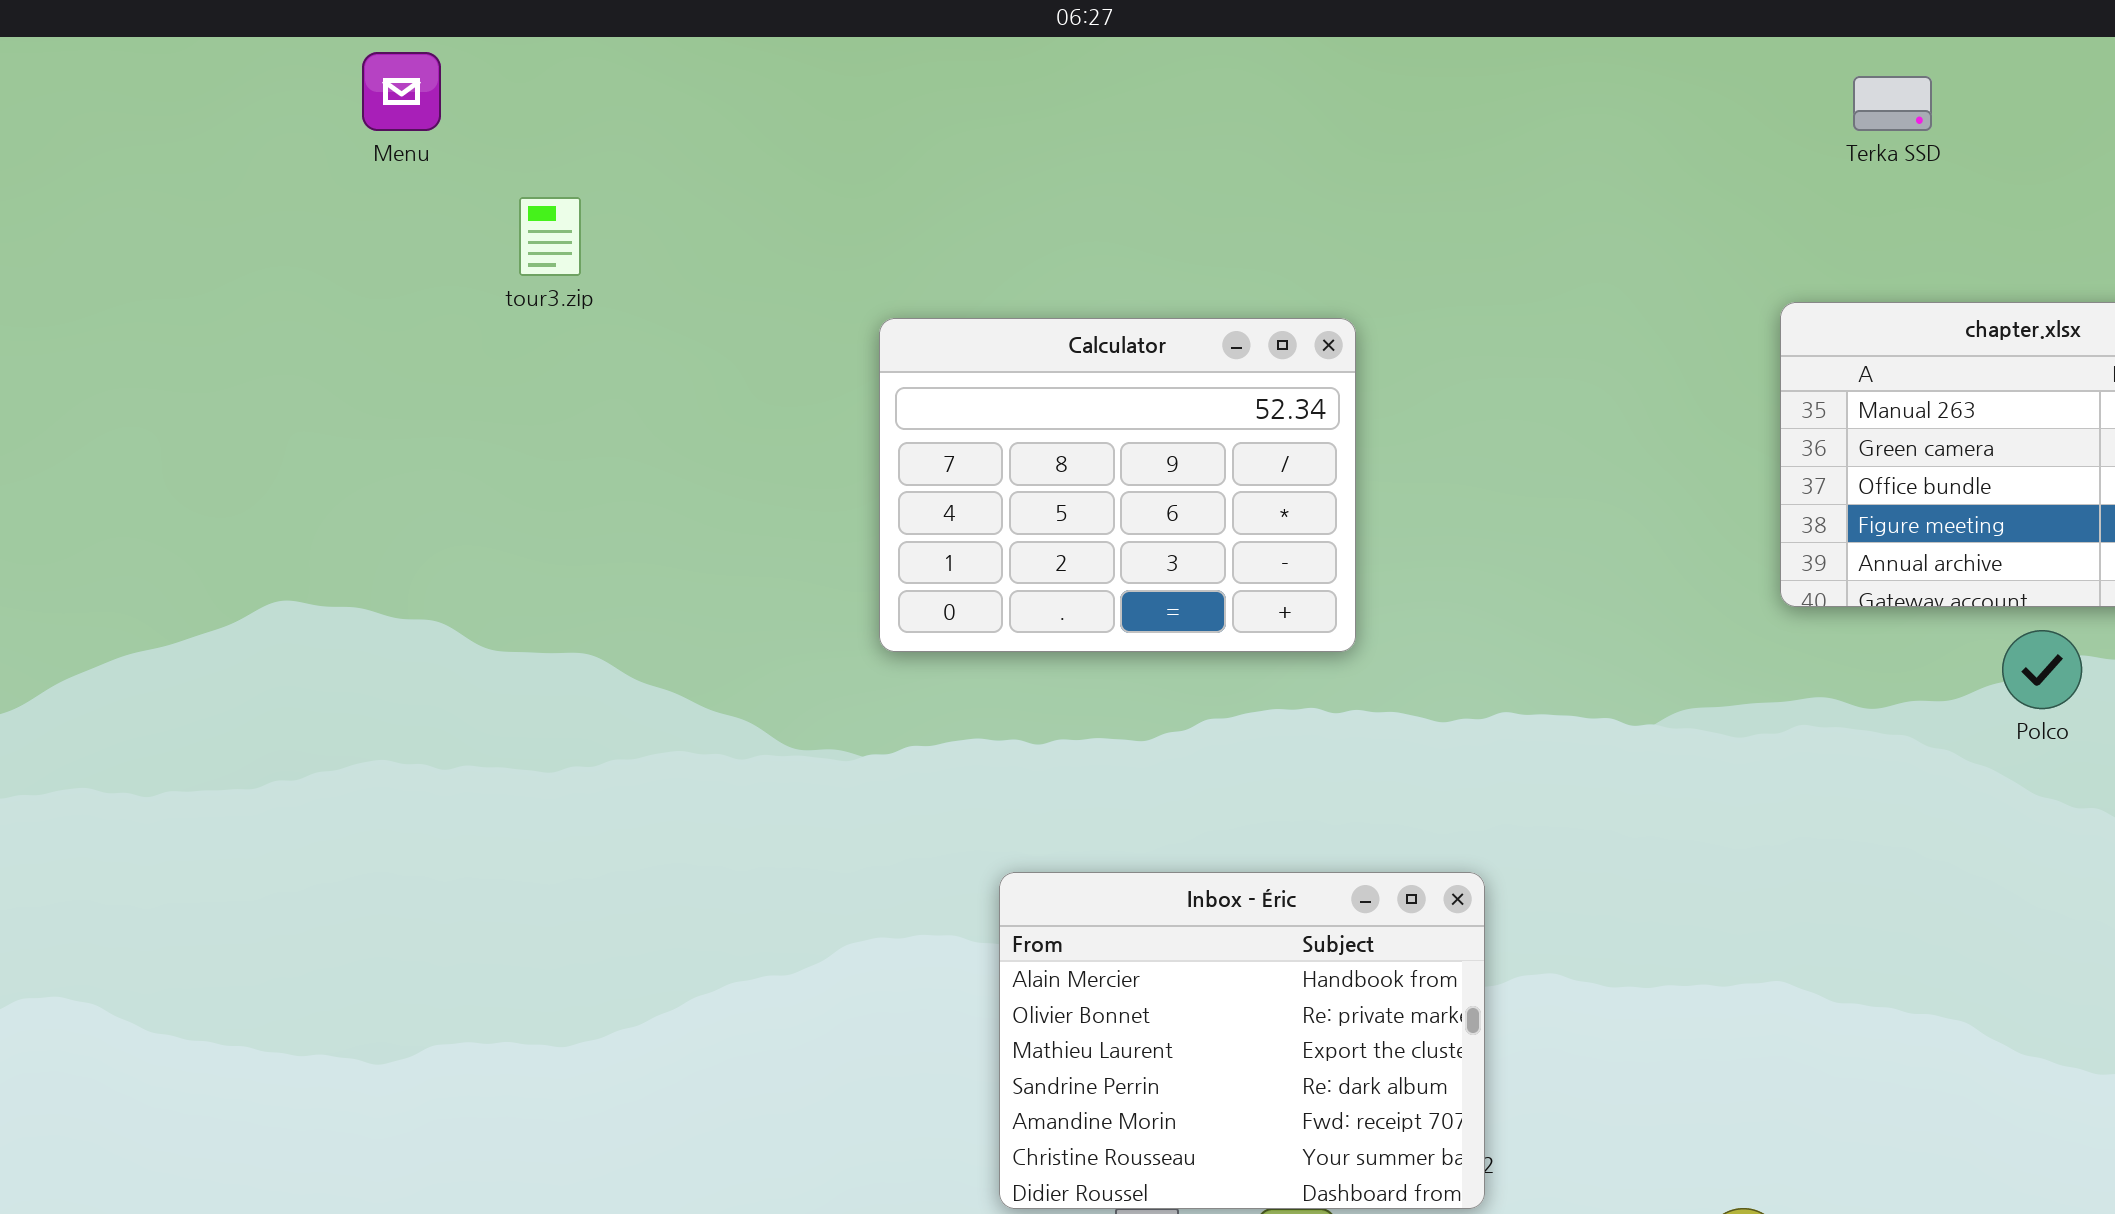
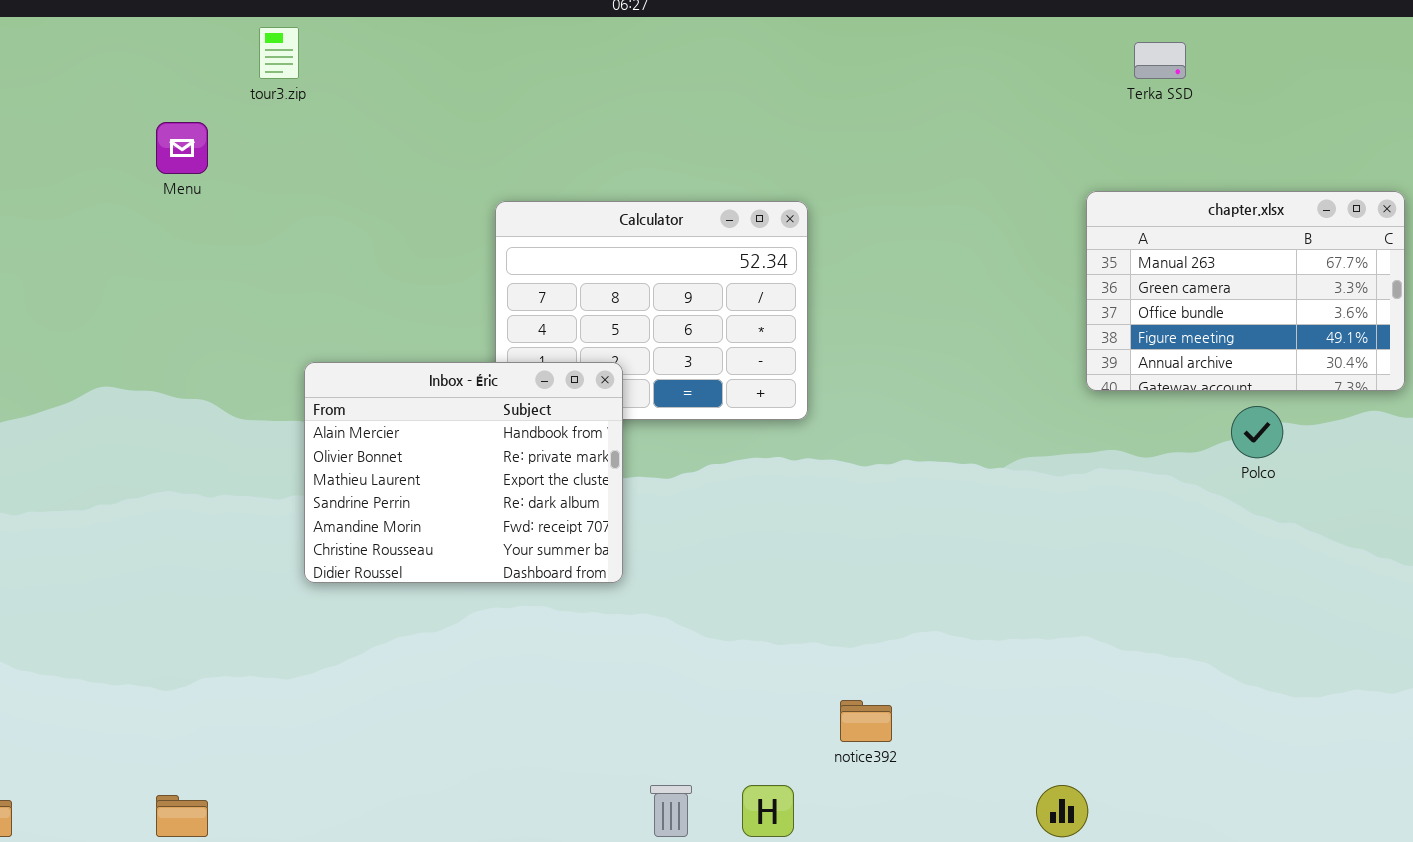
Menu: [362,52,441,131] -> [156,122,208,174], moved
tour3.zip: [519,197,581,276] -> [259,27,299,79], moved
Inbox - Éric: [999,872,1485,1209] -> [304,362,623,583], moved

